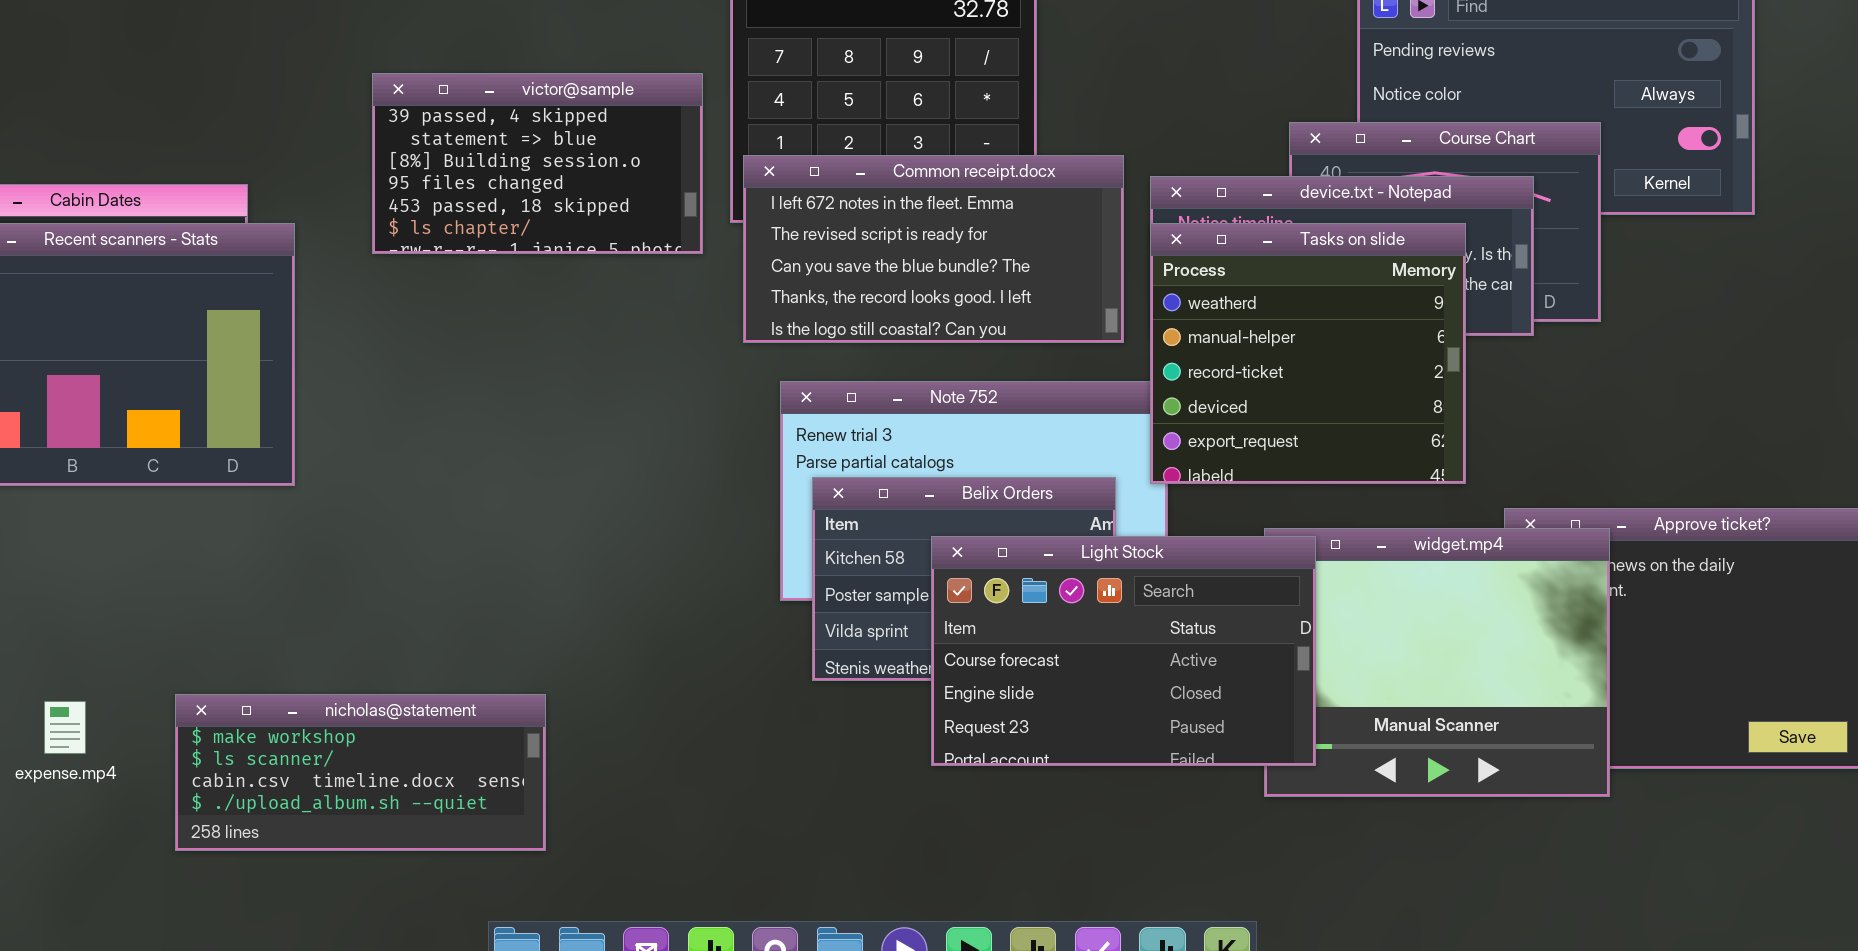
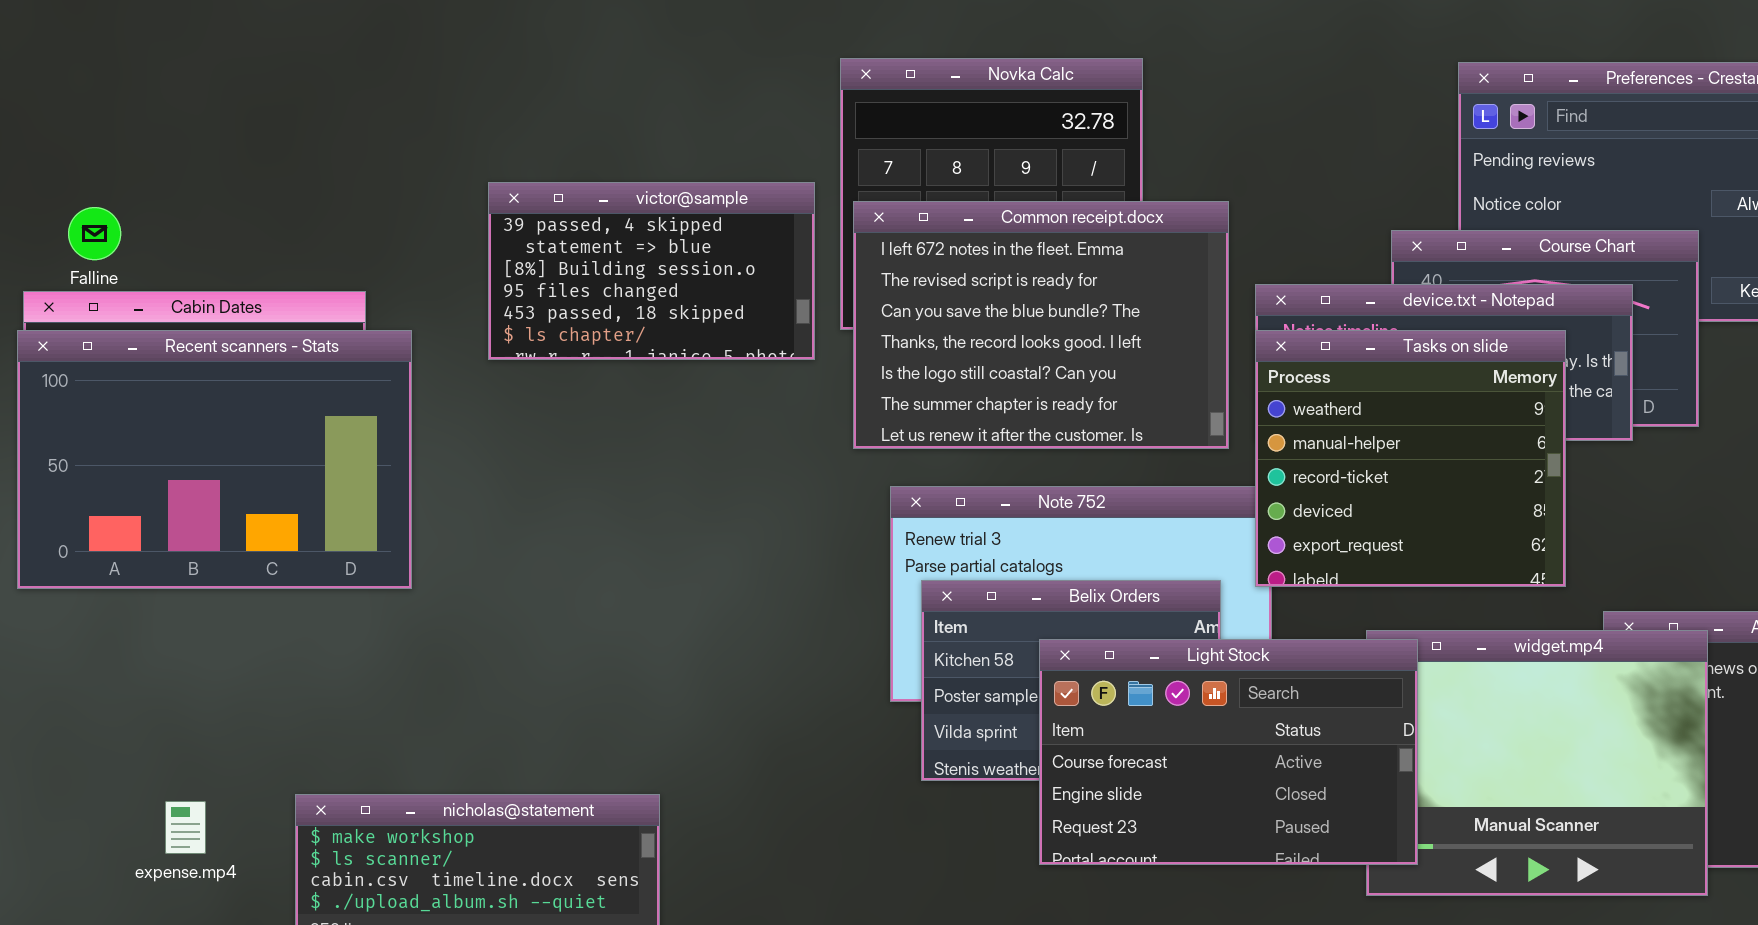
Common receipt.docx: [743,155,1124,343] -> [853,201,1229,449], resized

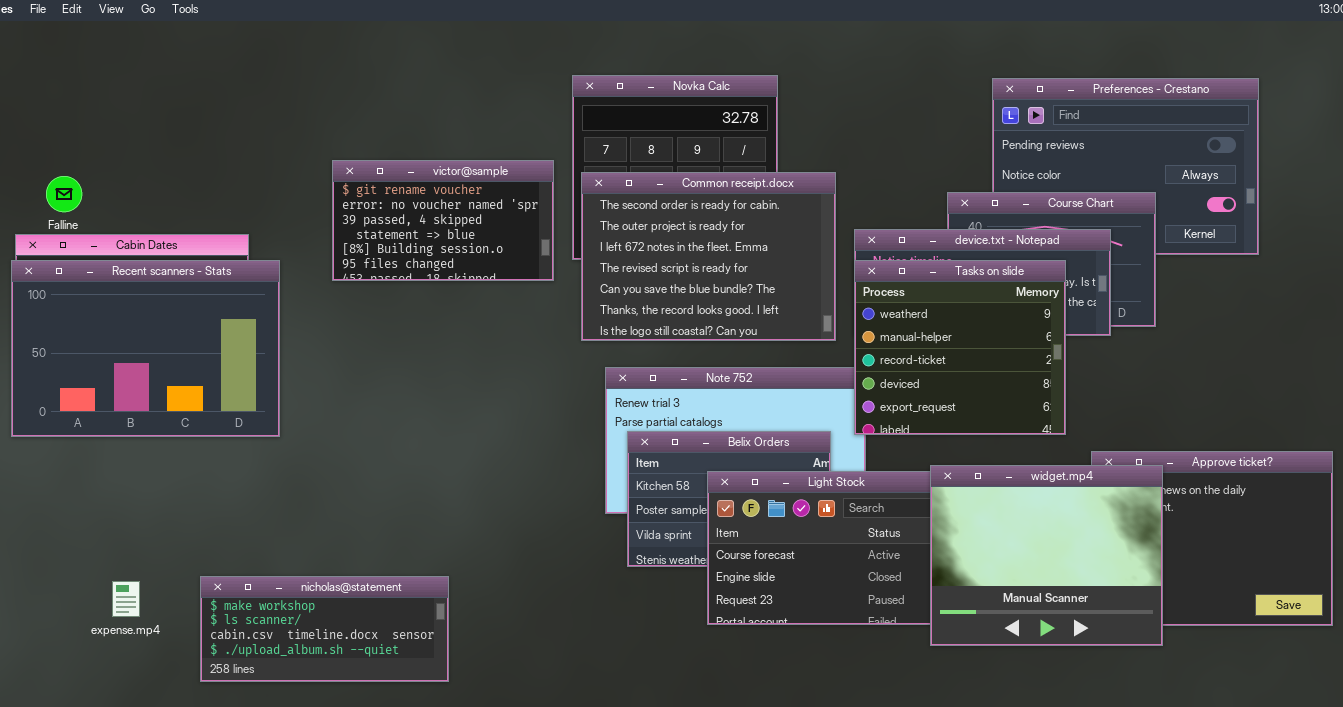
victor@sample: [488,182,815,360] -> [332,160,554,281], scrolled up 2 rows
Common receipt.docx: [853,201,1229,449] -> [581,172,836,341], scrolled up 2 rows
widget.mp4: [1366,630,1708,896] -> [930,465,1163,646], raised

